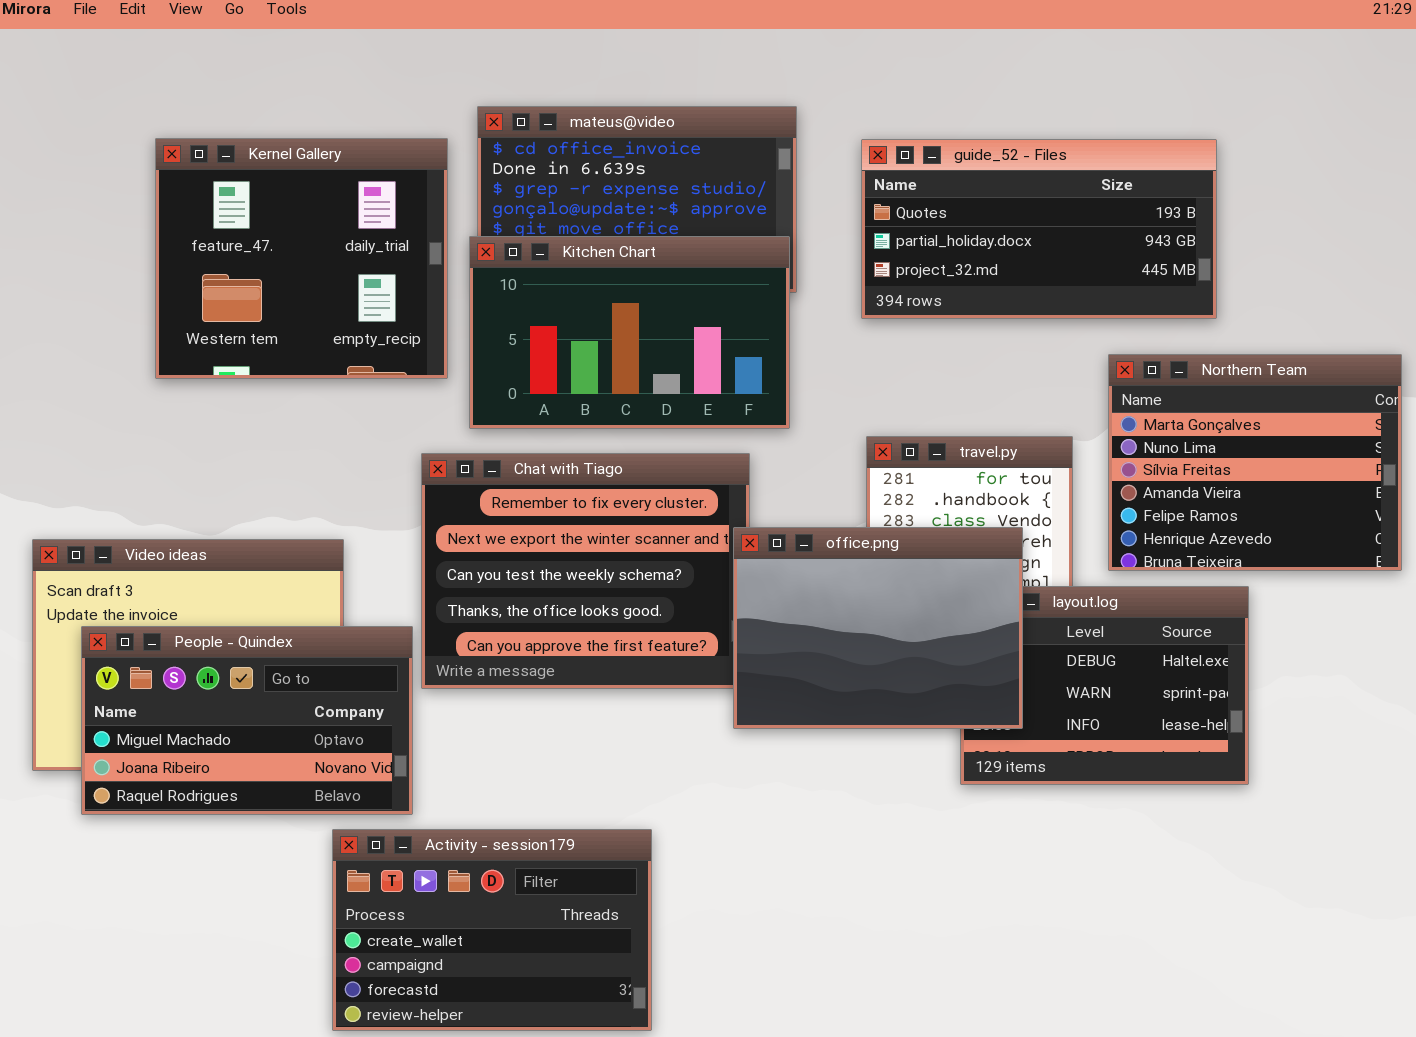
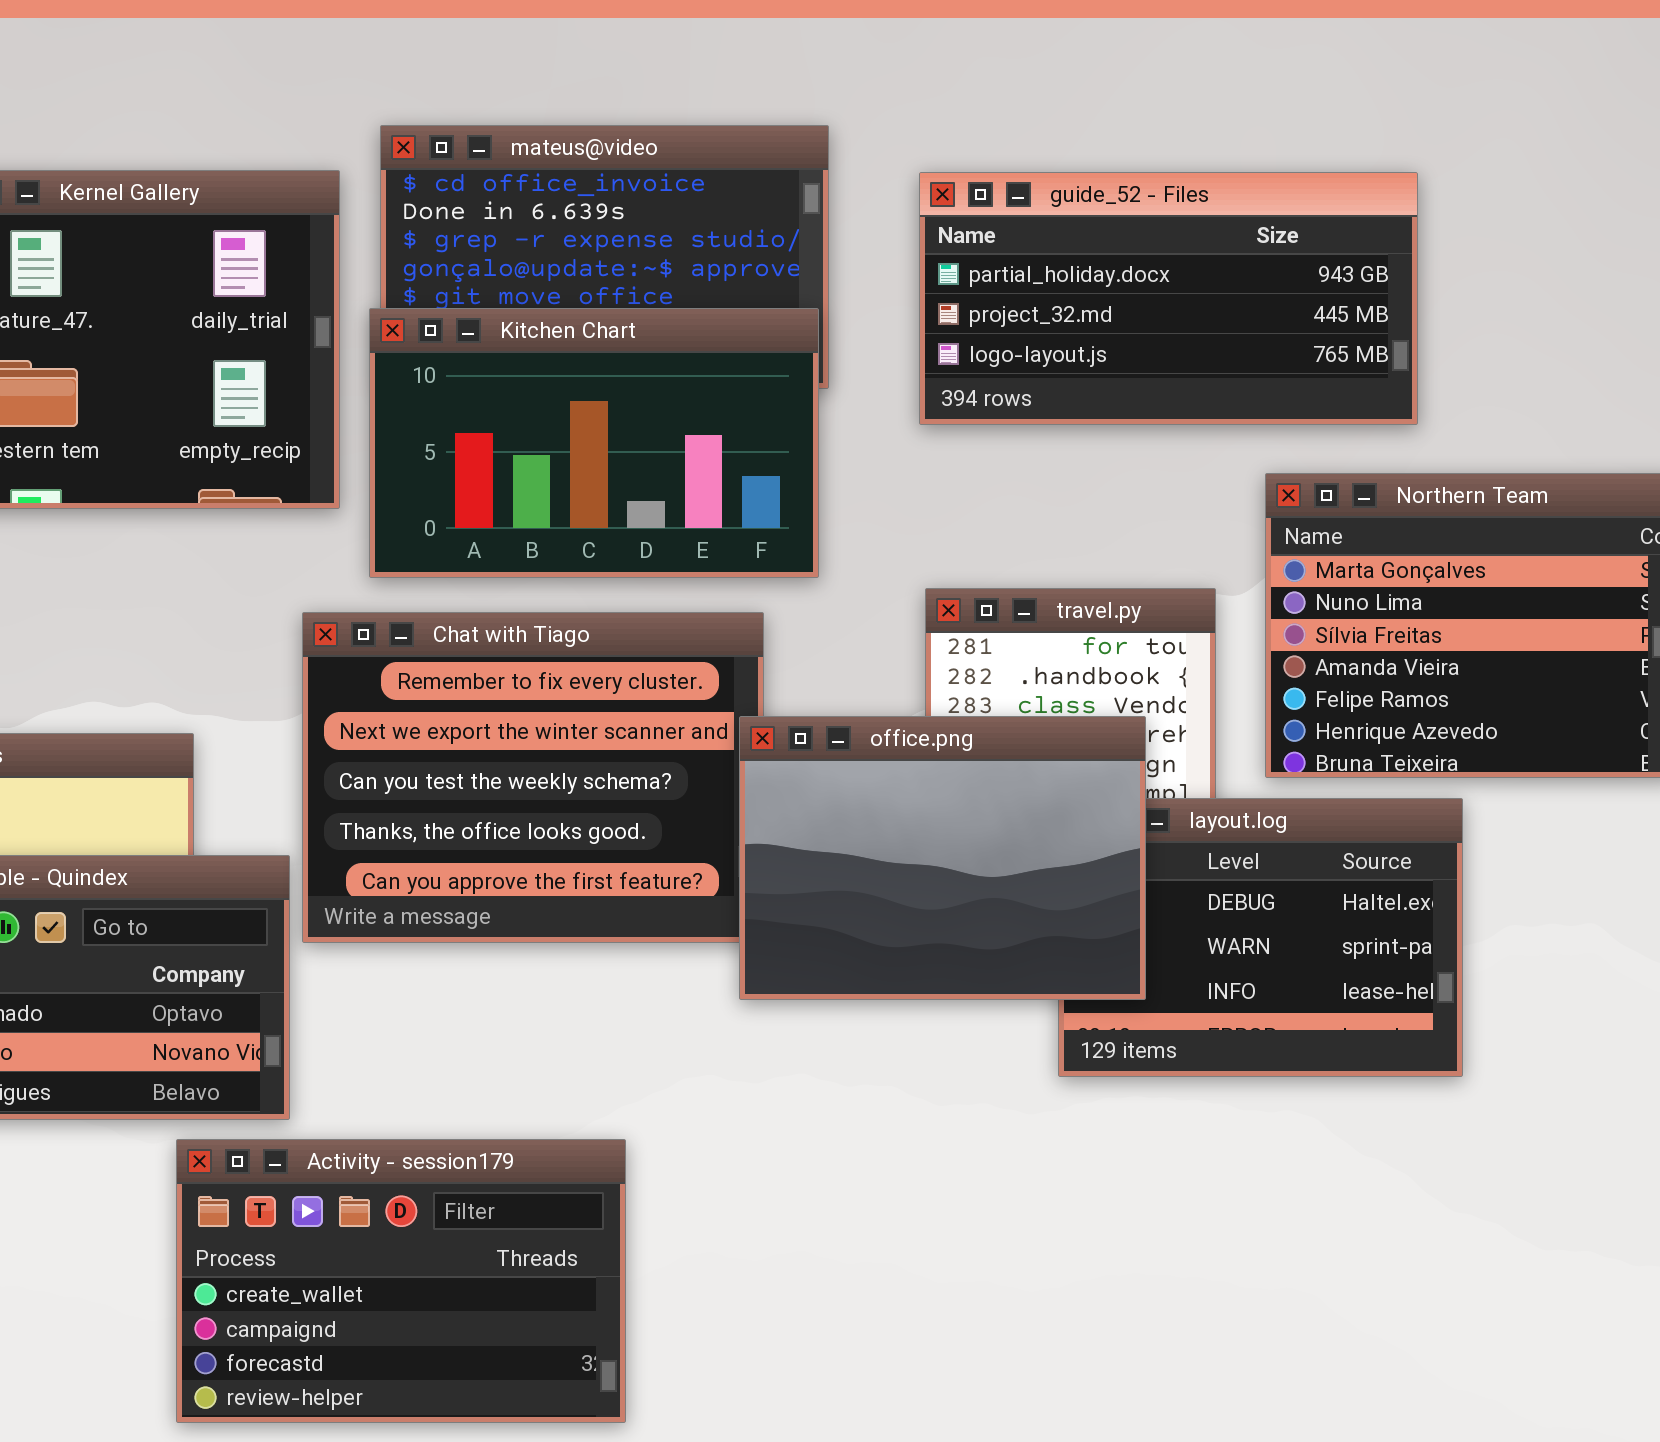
guide_52 - Files: [861,139,1217,319] -> [919,172,1418,425], scrolled down 1 row

